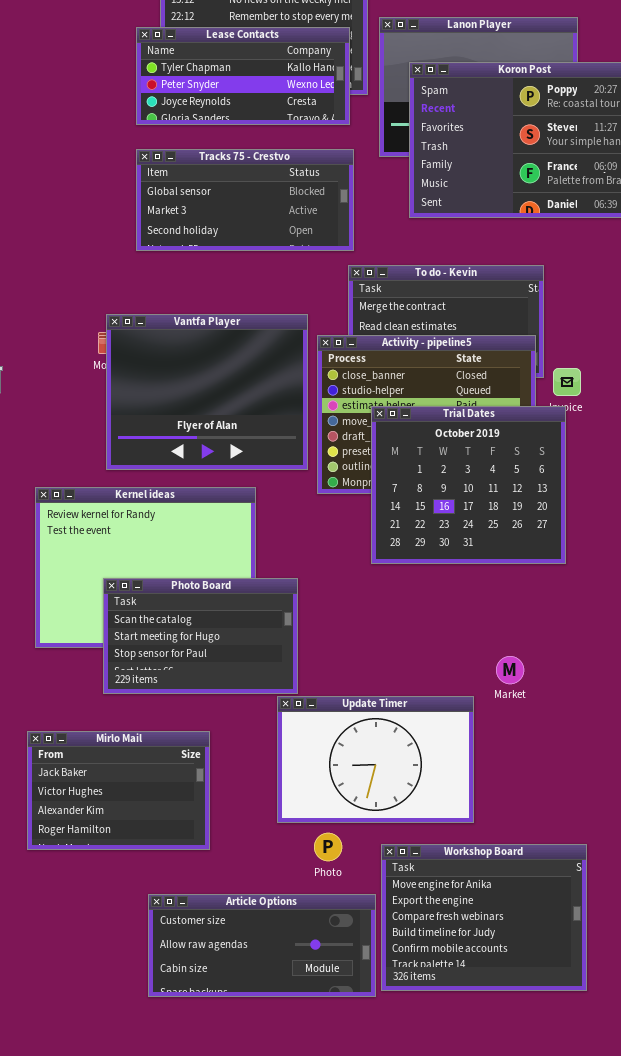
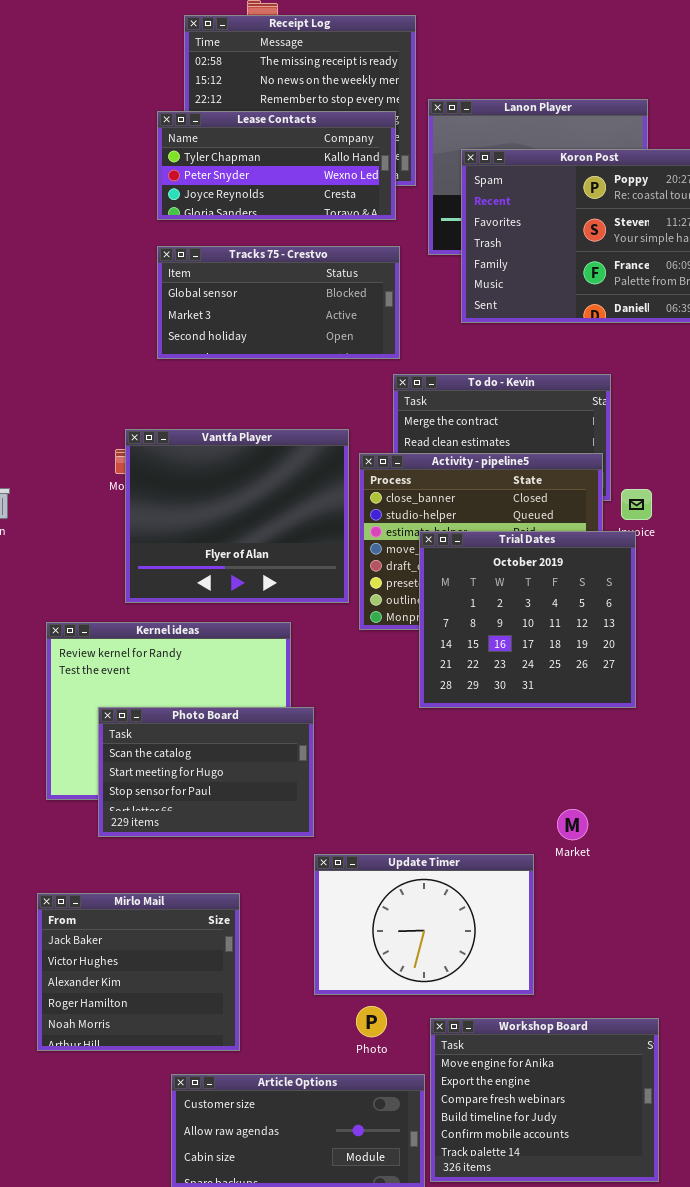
Photo Board: [103,578,298,694] -> [98,707,314,837], moved
Mirlo Mail: [27,731,210,850] -> [37,893,240,1051], resized

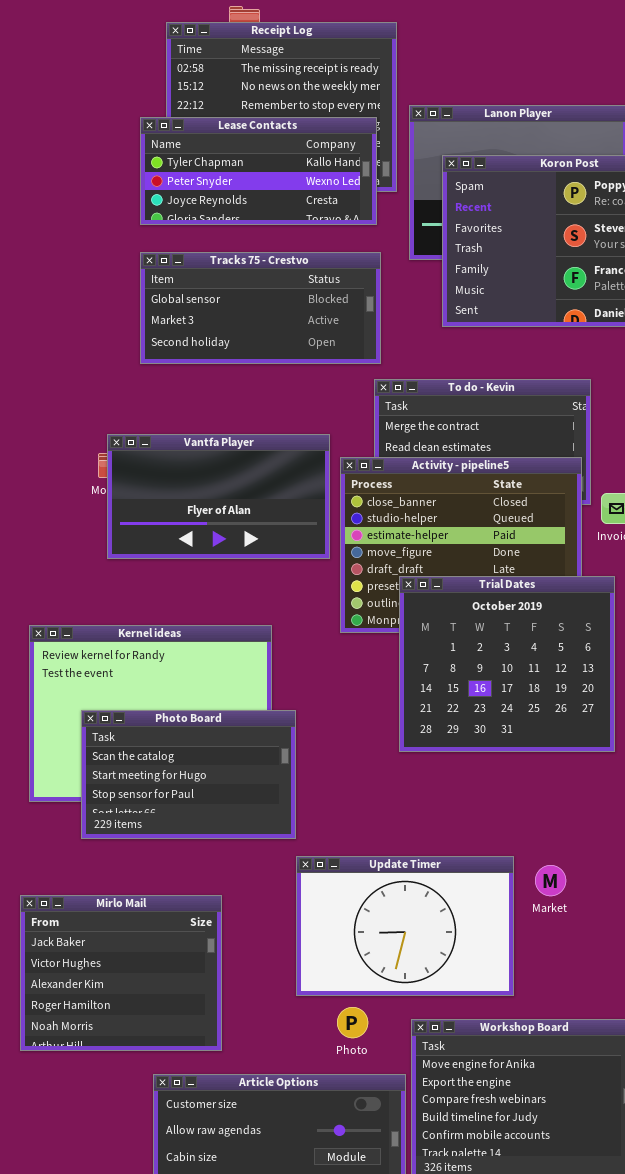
Vantfa Player: [125,429,349,603] -> [107,434,330,559], resized
Trial Dates: [419,531,636,708] -> [399,576,615,752], moved
Market: [557,809,588,840] -> [535,865,566,896], moved

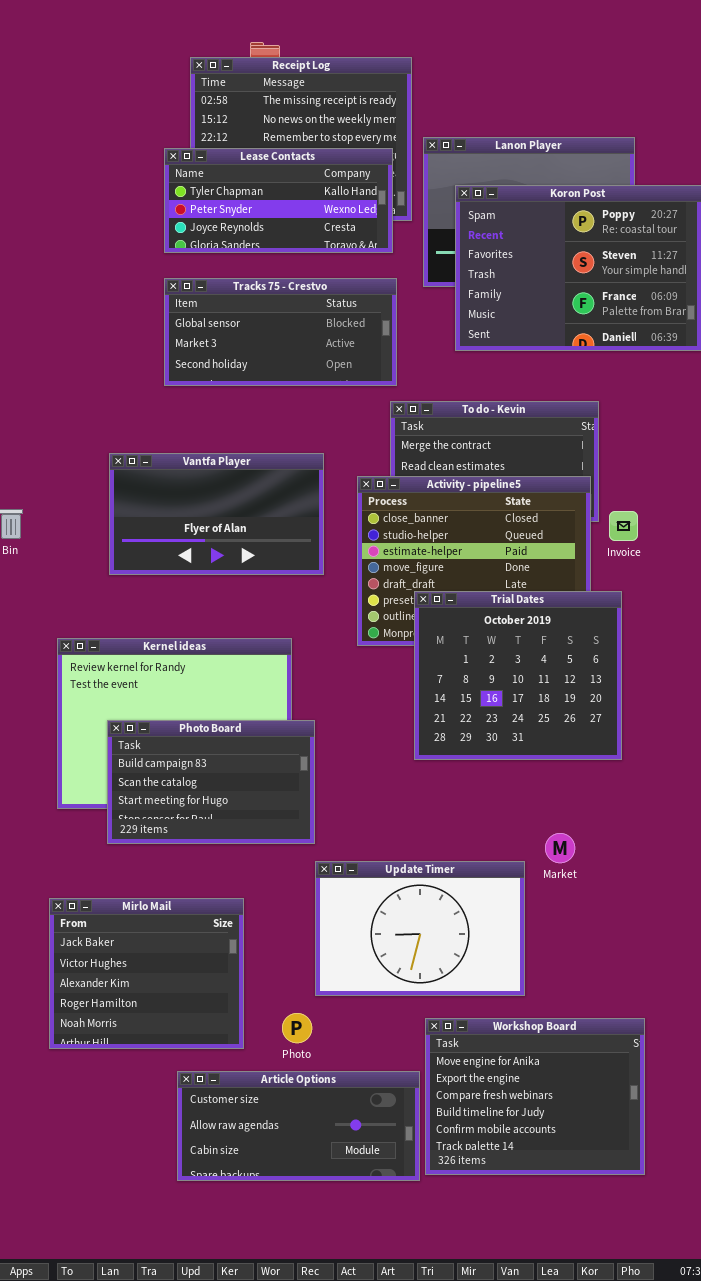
Vantfa Player: [107,434,330,559] -> [109,453,324,575], moved
Photo Board: [81,710,296,839] -> [107,720,315,844], scrolled up 1 row
Market: [535,865,566,896] -> [545,833,575,863], moved
Photo: [337,1007,368,1038] -> [282,1013,312,1043], moved

